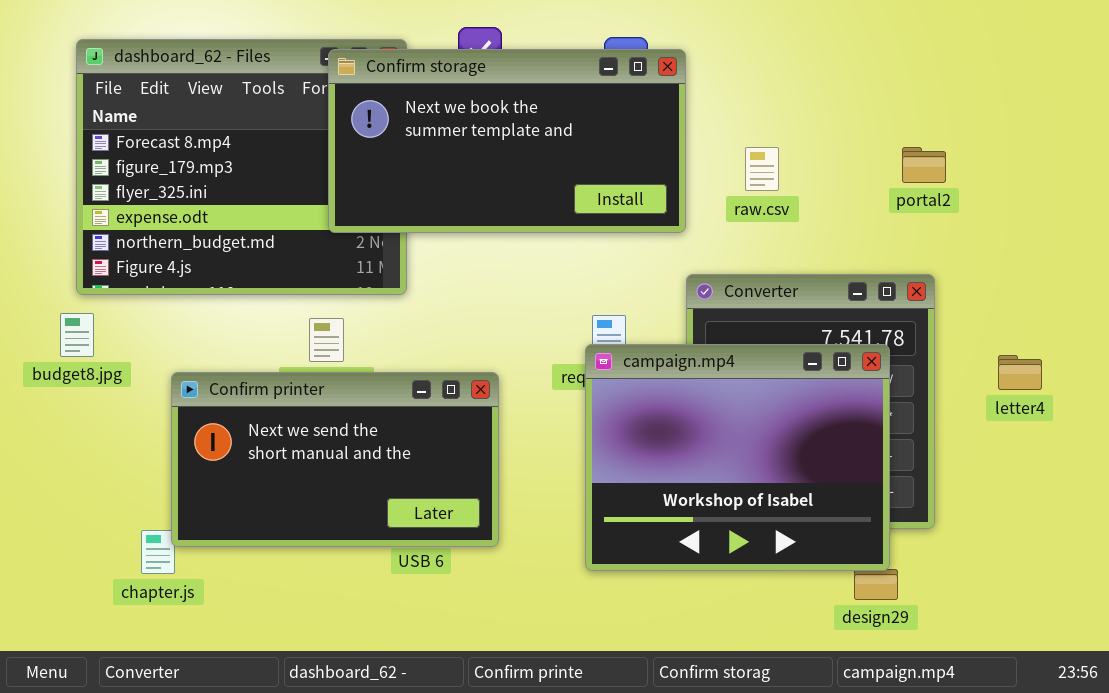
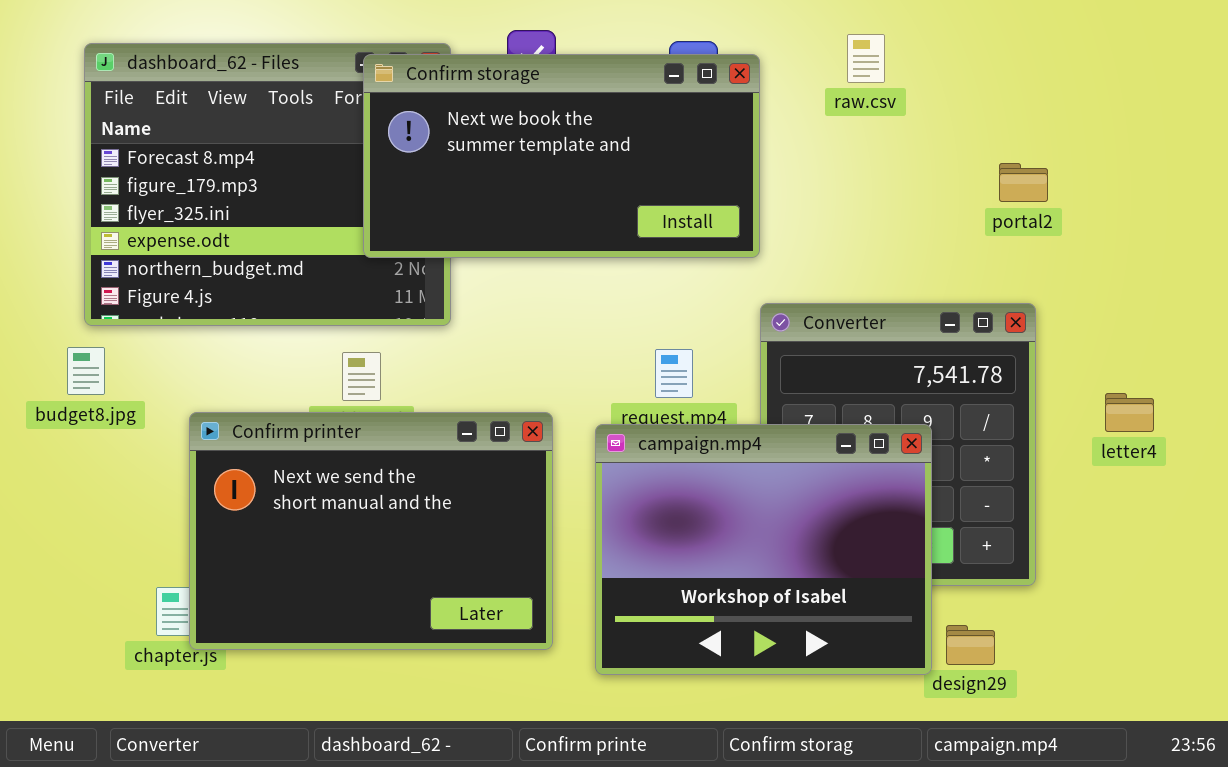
raw.csv: [745,147,779,191] -> [847,34,885,83], moved
campaign.mp4: [585,344,890,571] -> [595,424,932,675], moved
Confirm printer: [171,372,499,547] -> [189,412,553,650], resized

